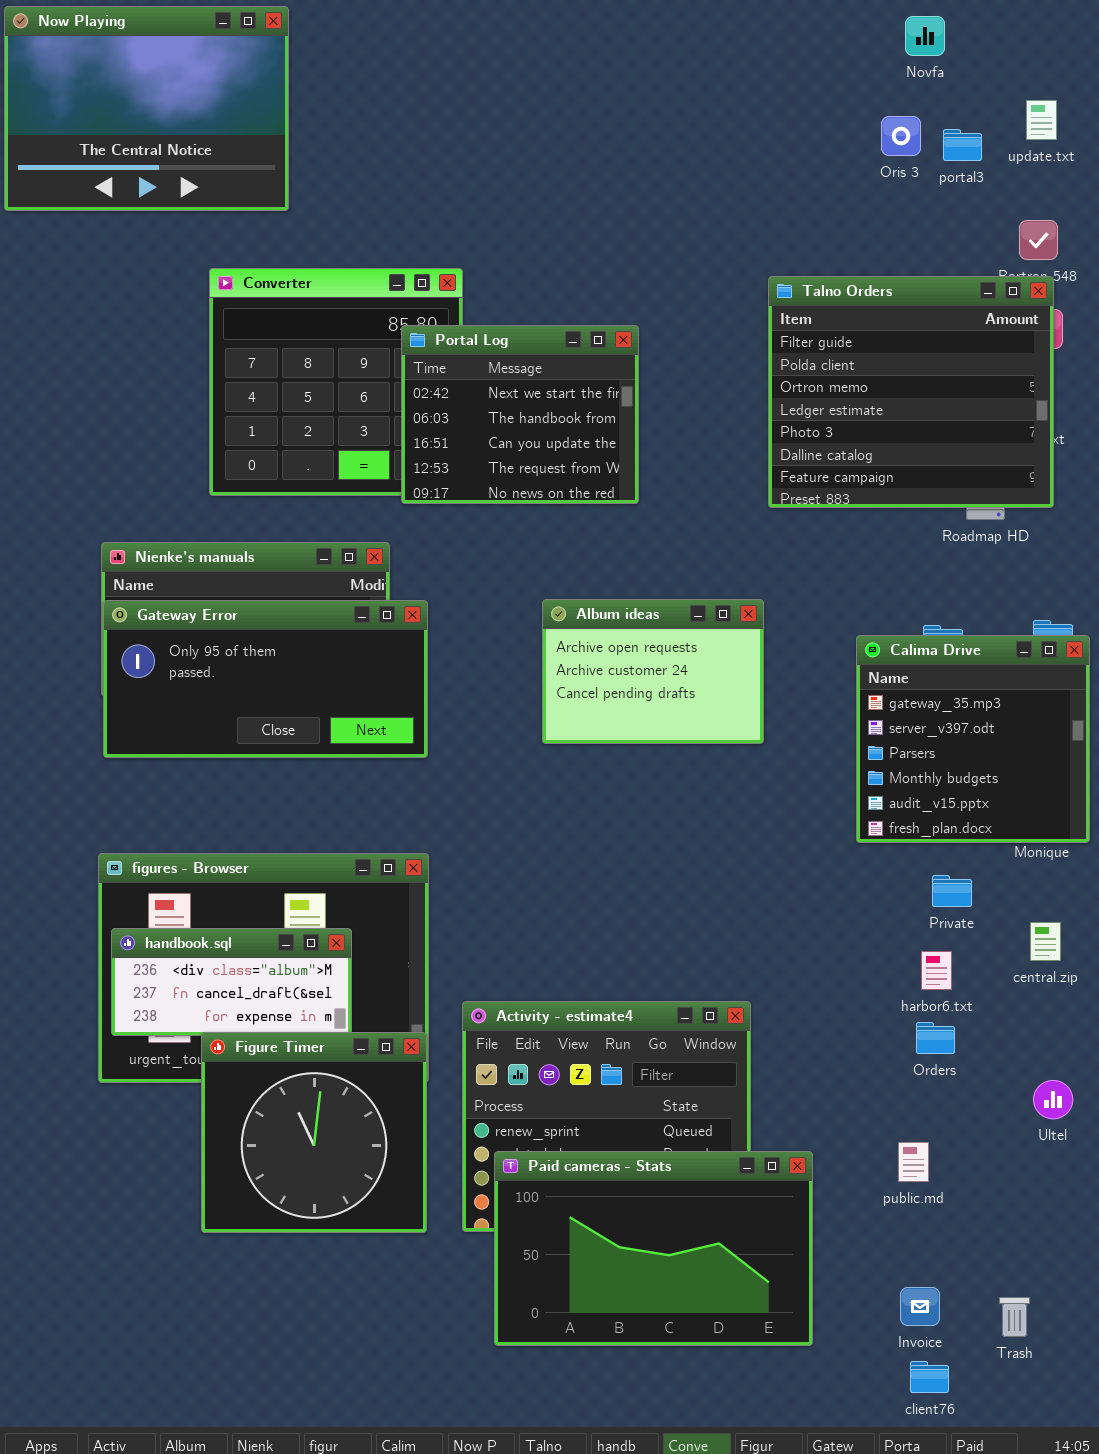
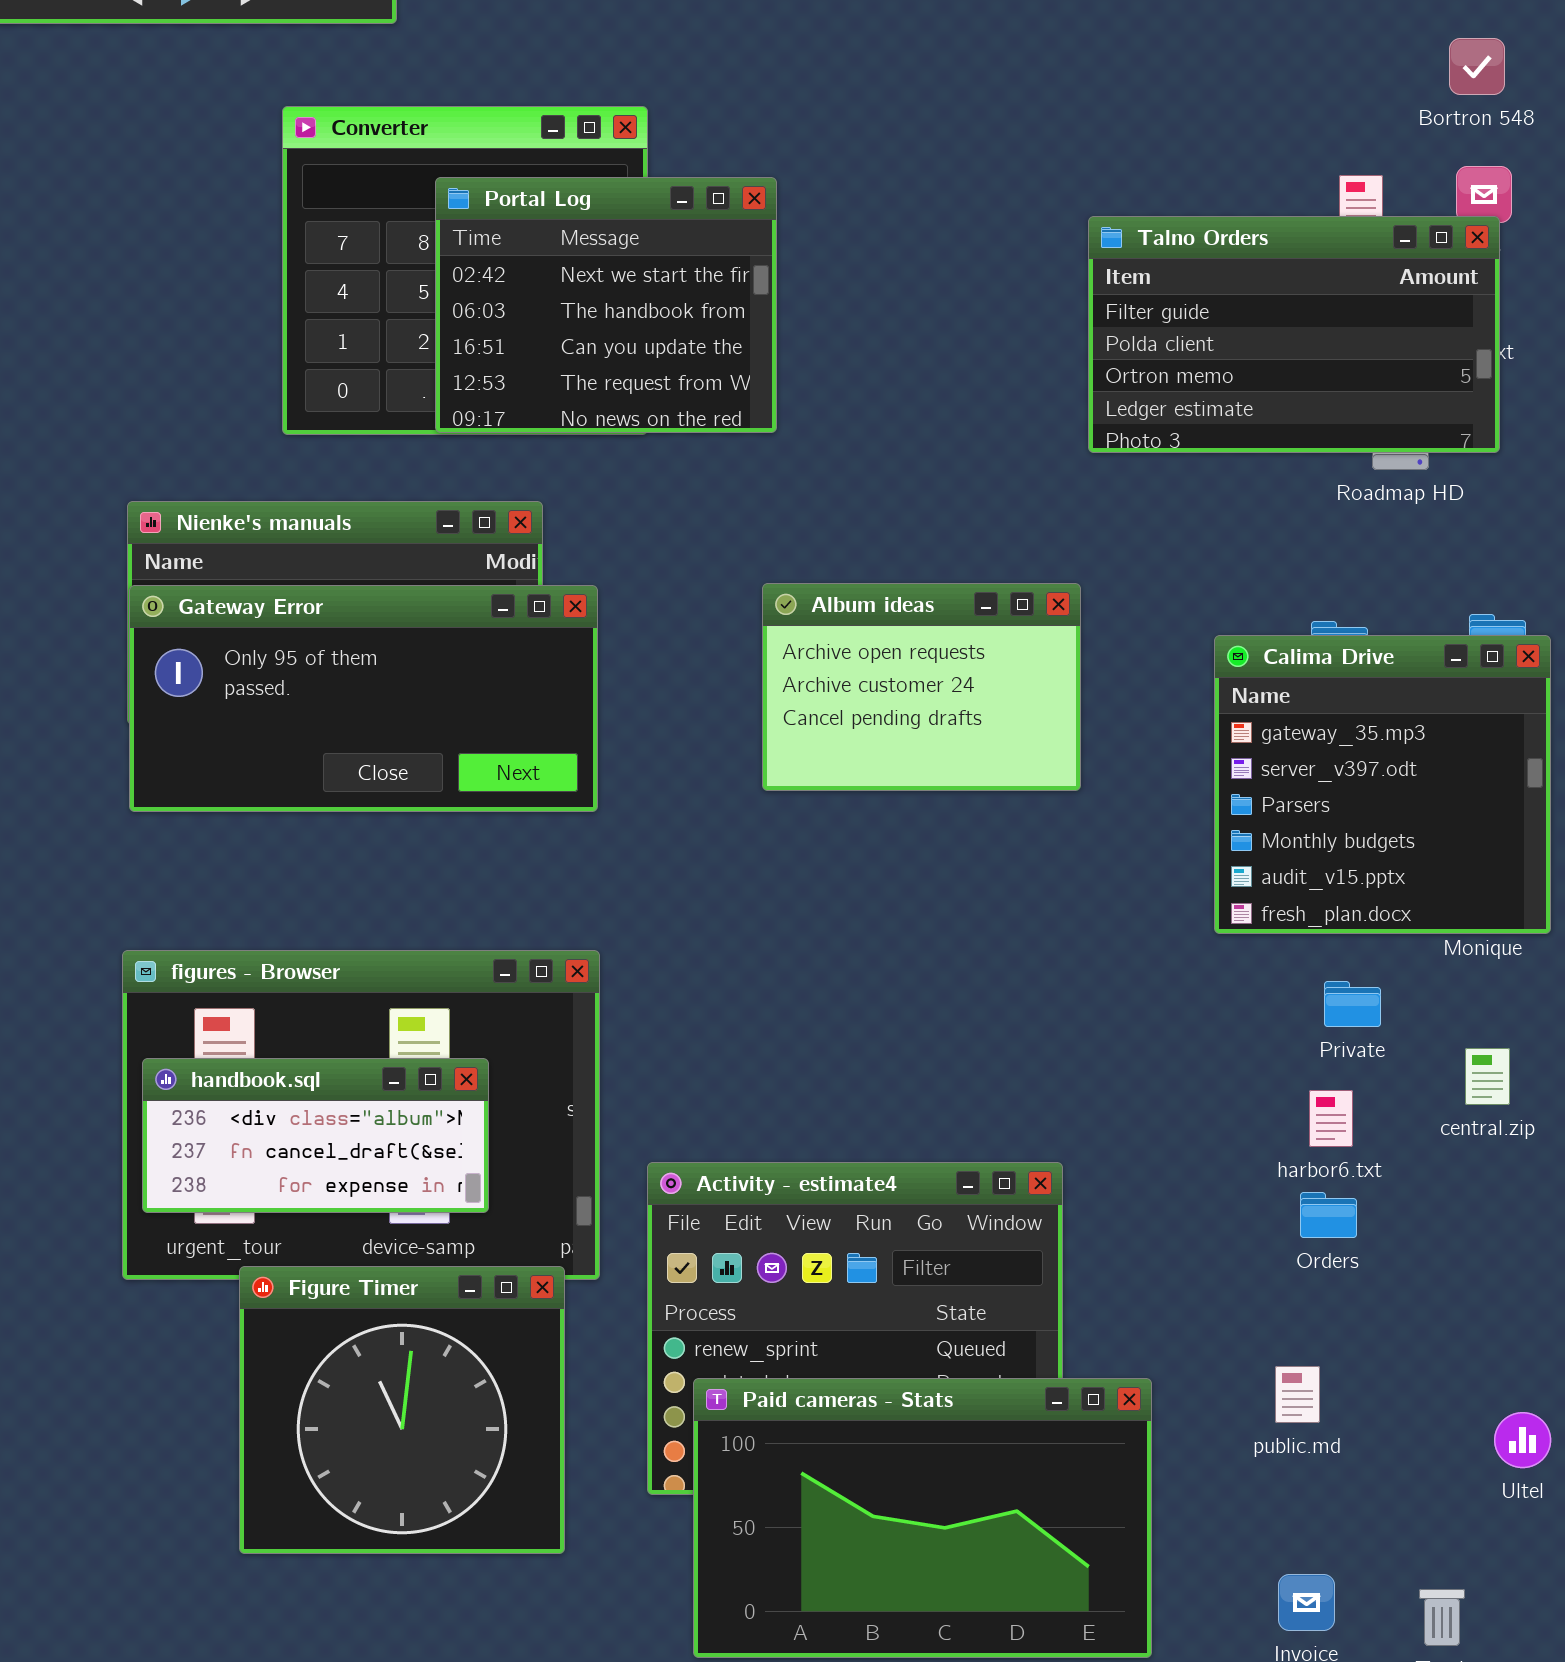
Talno Orders: [768,276,1054,508] -> [1088,216,1500,453], resized
Portal Log: [401,325,639,504] -> [435,177,777,433], moved
Figure Timer: [201,1032,427,1233] -> [239,1266,565,1554], moved
Ultel: [1033,1080,1073,1119] -> [1494,1412,1551,1468], moved

